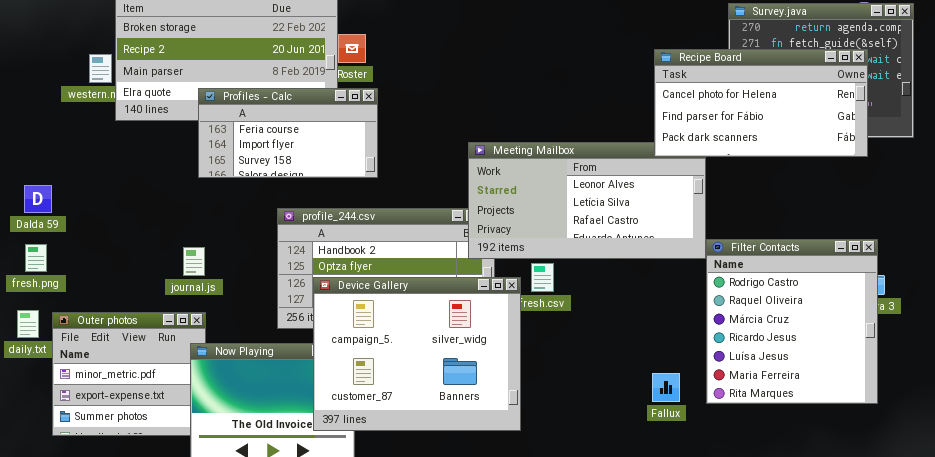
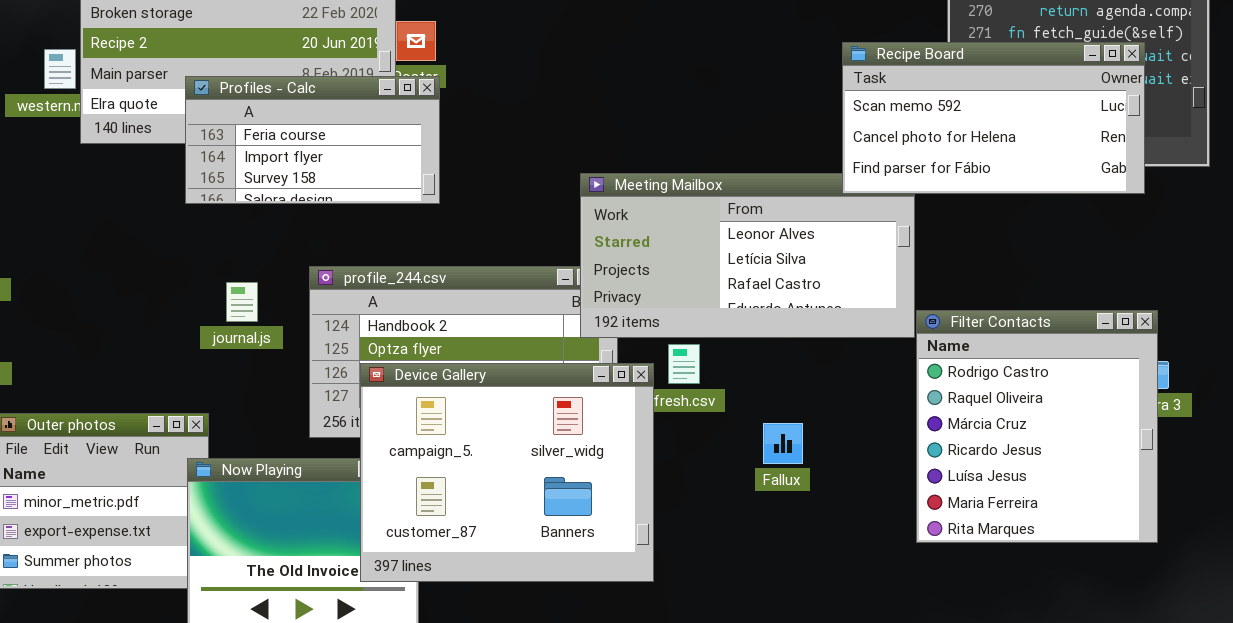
Recipe Board: [654,49,868,157] -> [842,42,1145,194], scrolled up 1 row
Profiles - Calc: [198,88,378,178] -> [185,76,440,204], moved
journal.js: [183,247,205,276] -> [226,282,258,322], moved
Fallux: [652,373,680,402] -> [763,423,803,464], moved

